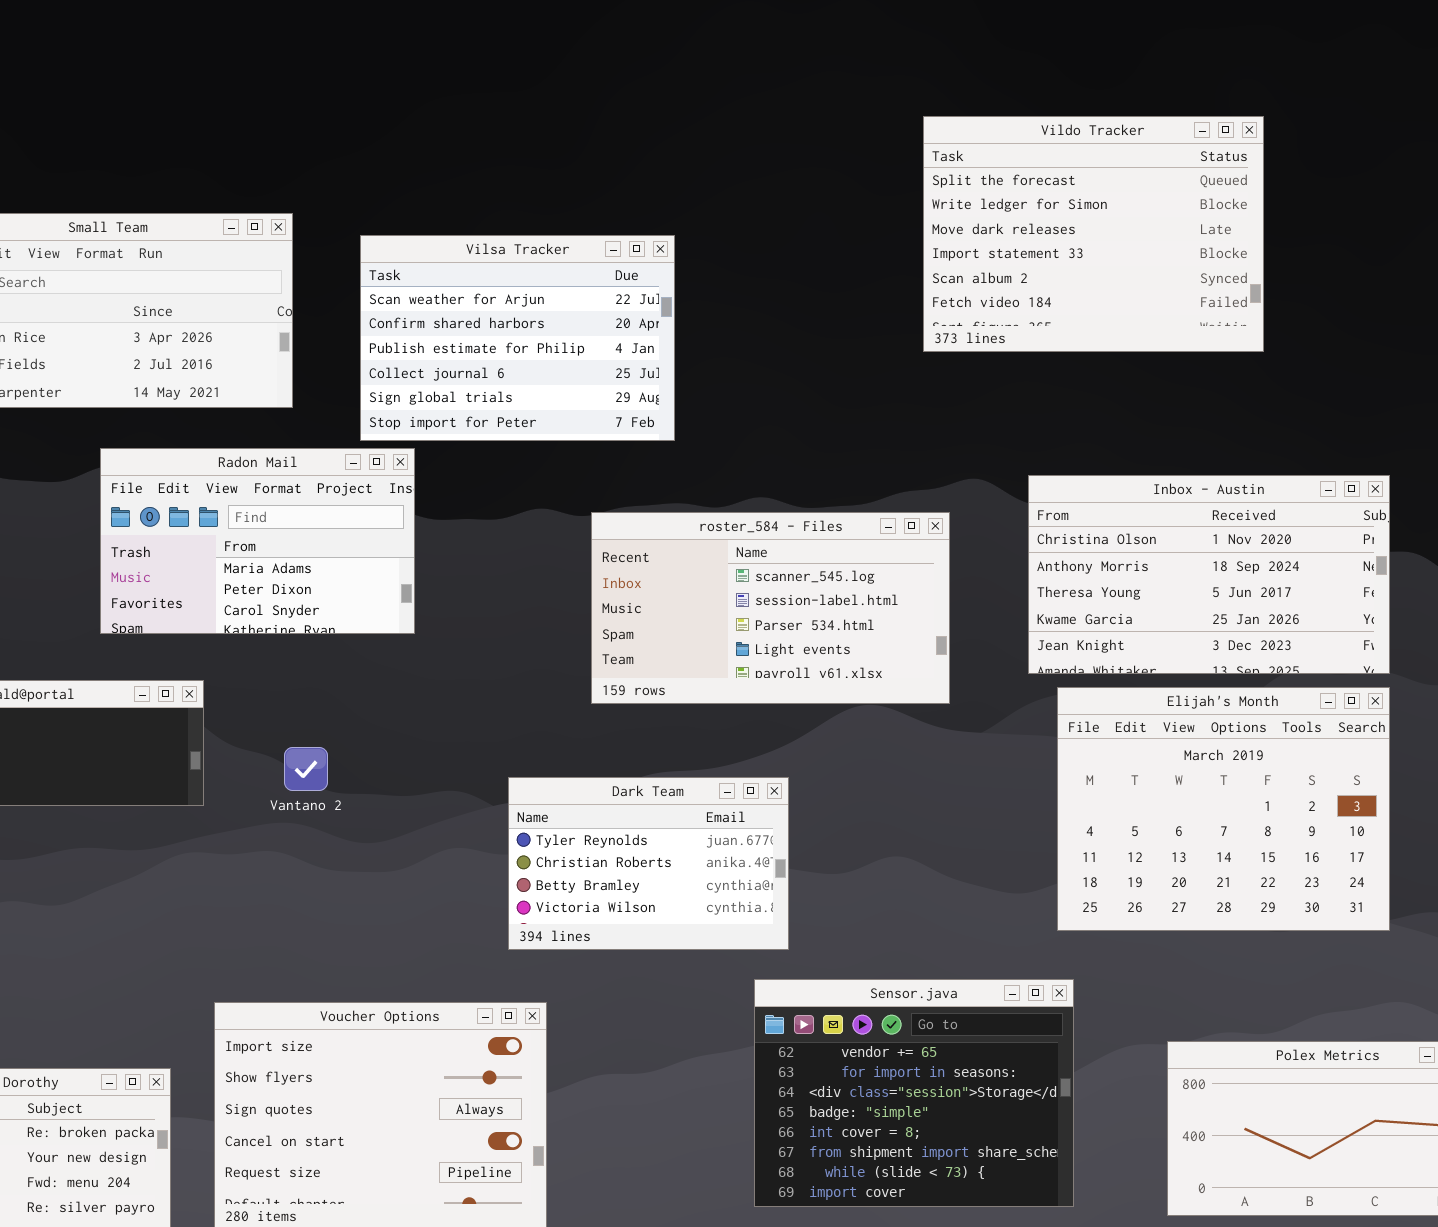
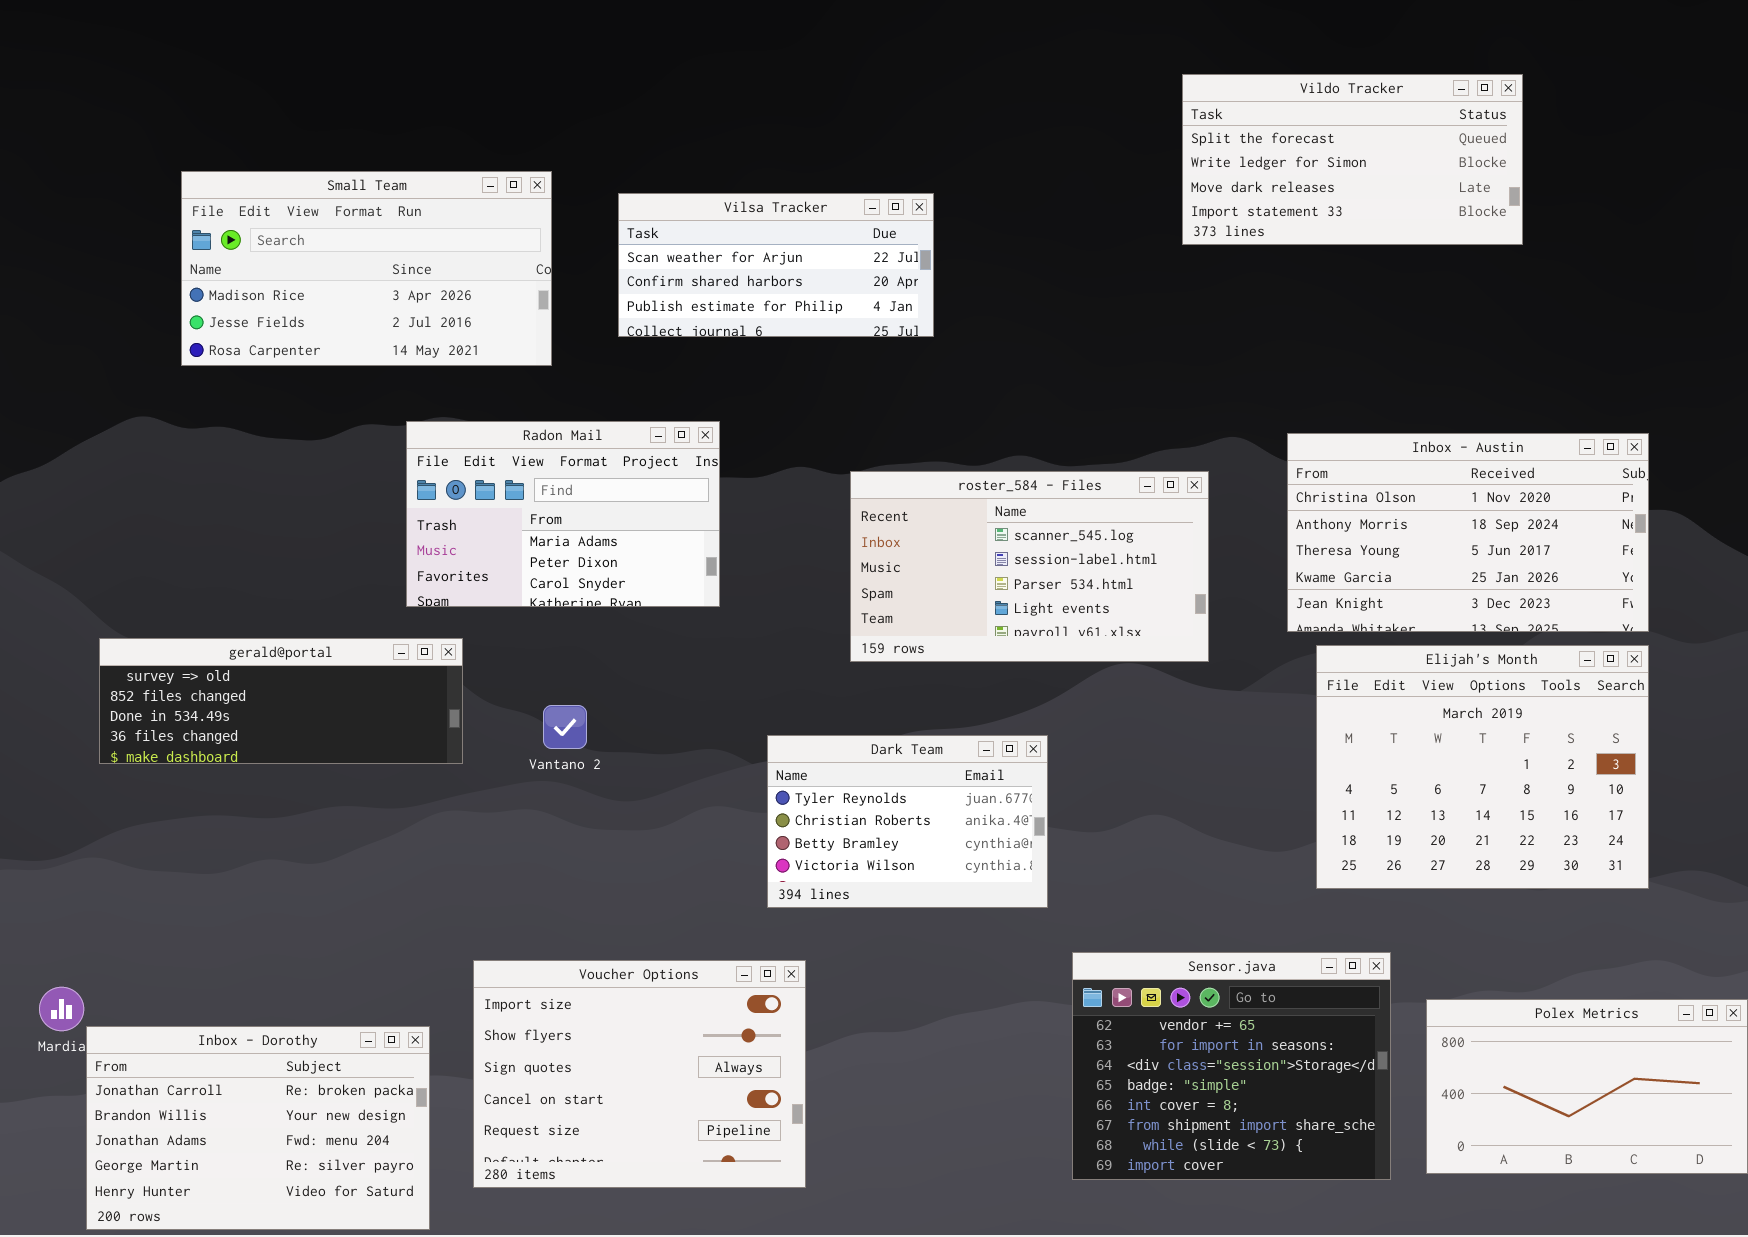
Vildo Tracker: [923,116,1264,352] -> [1182,74,1523,245], resized
Vilsa Tracker: [360,235,675,441] -> [618,193,934,337], resized
Radon Mail: [100,448,415,634] -> [406,421,720,607], moved
Sensor.java: [754,979,1074,1207] -> [1072,952,1391,1180], moved

